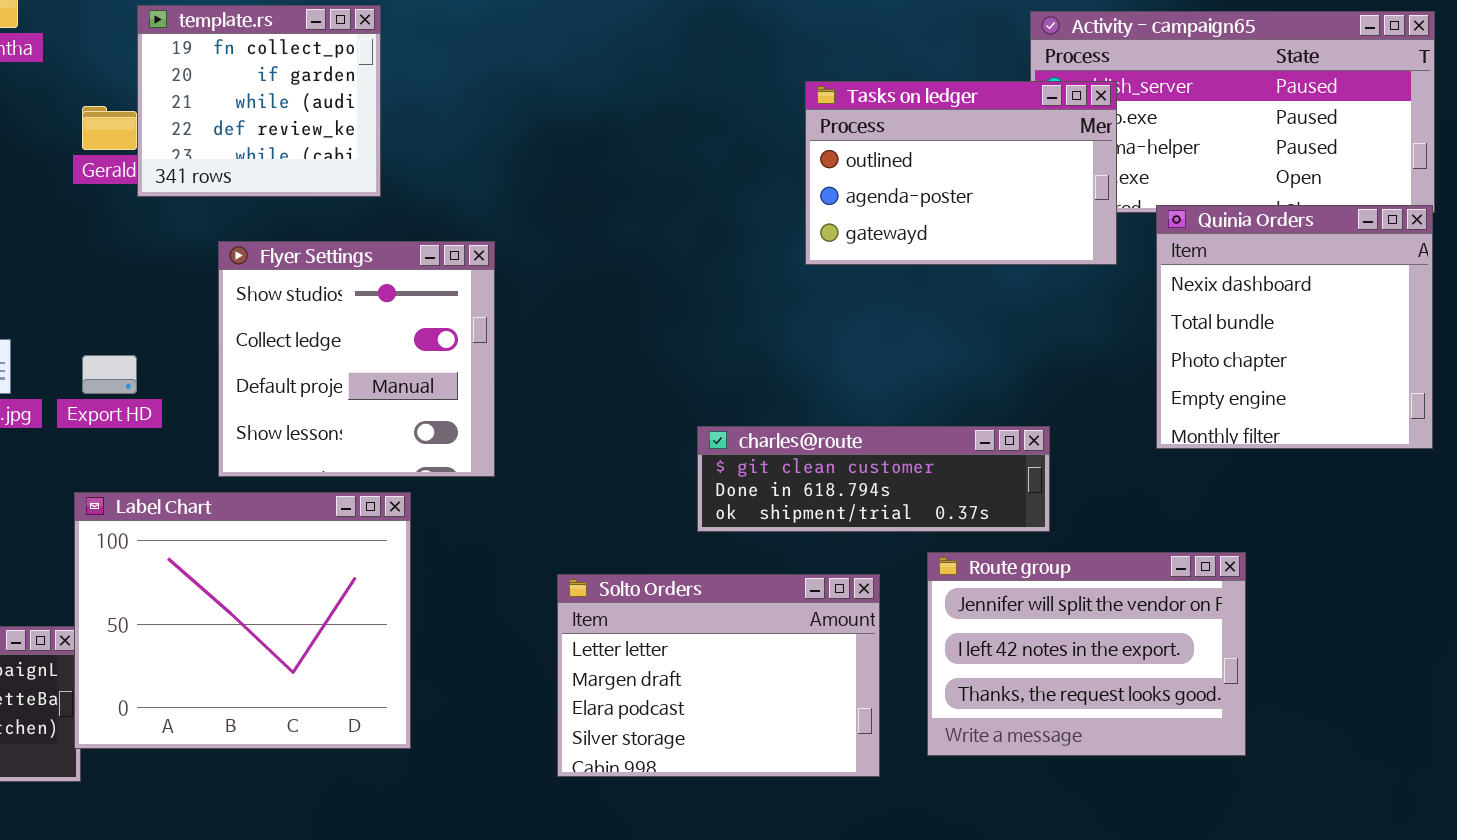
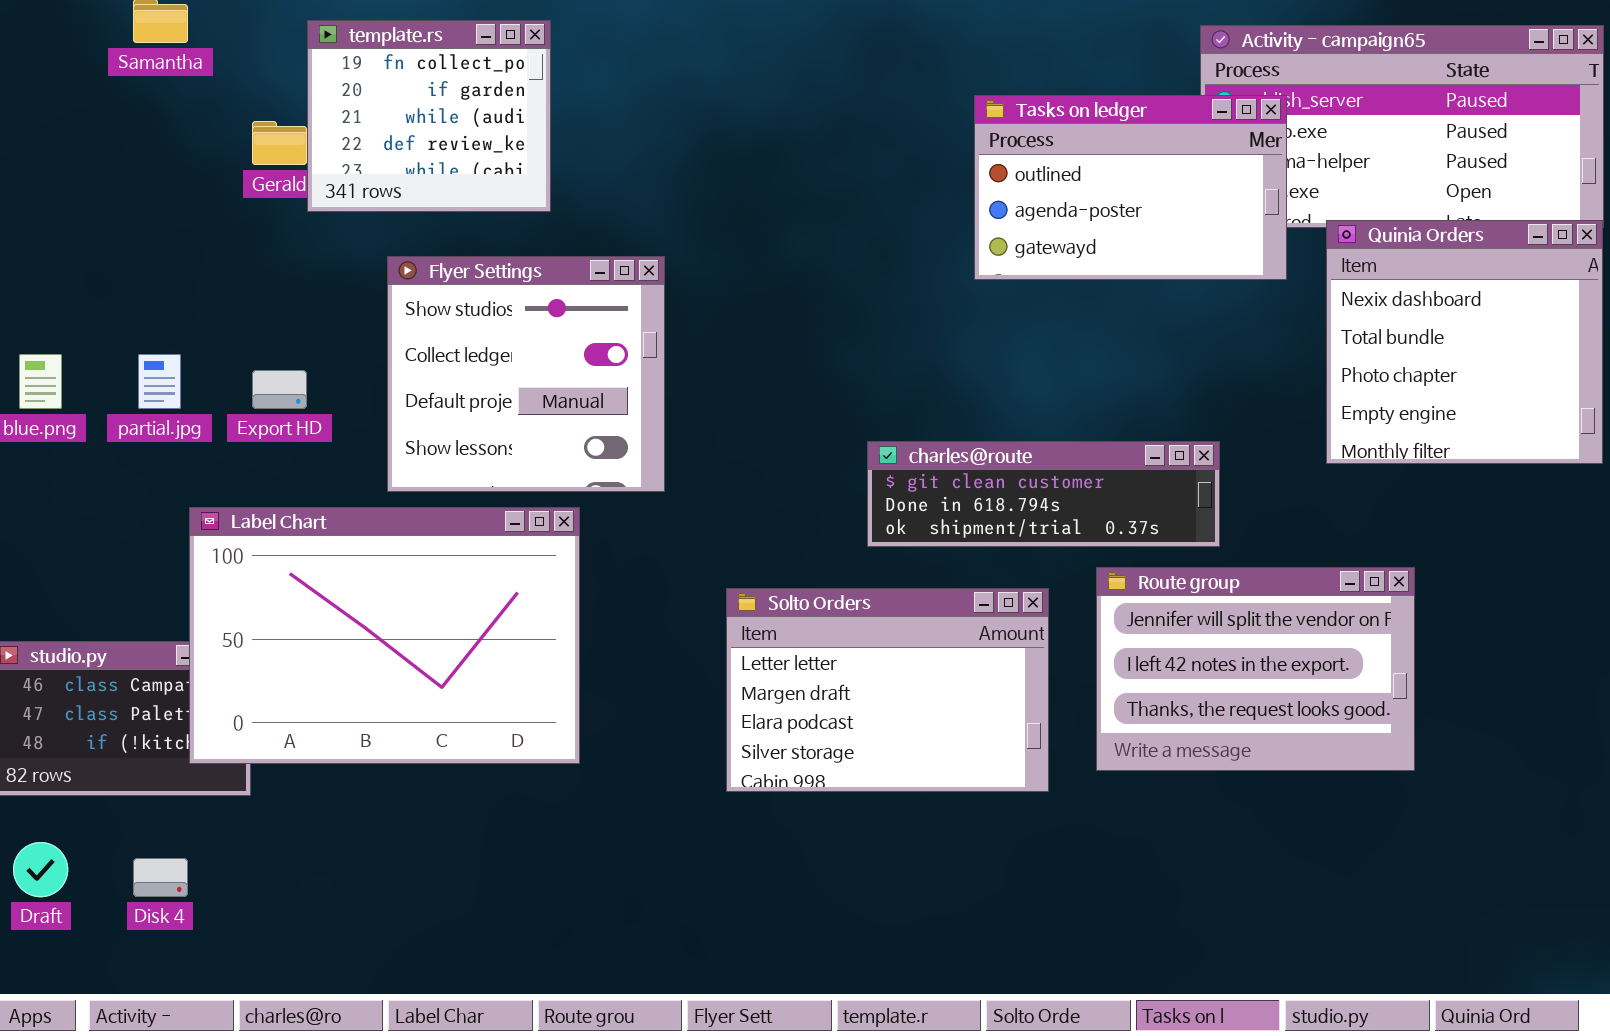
Label Chart: [74,492,411,749] -> [189,507,580,764], resized

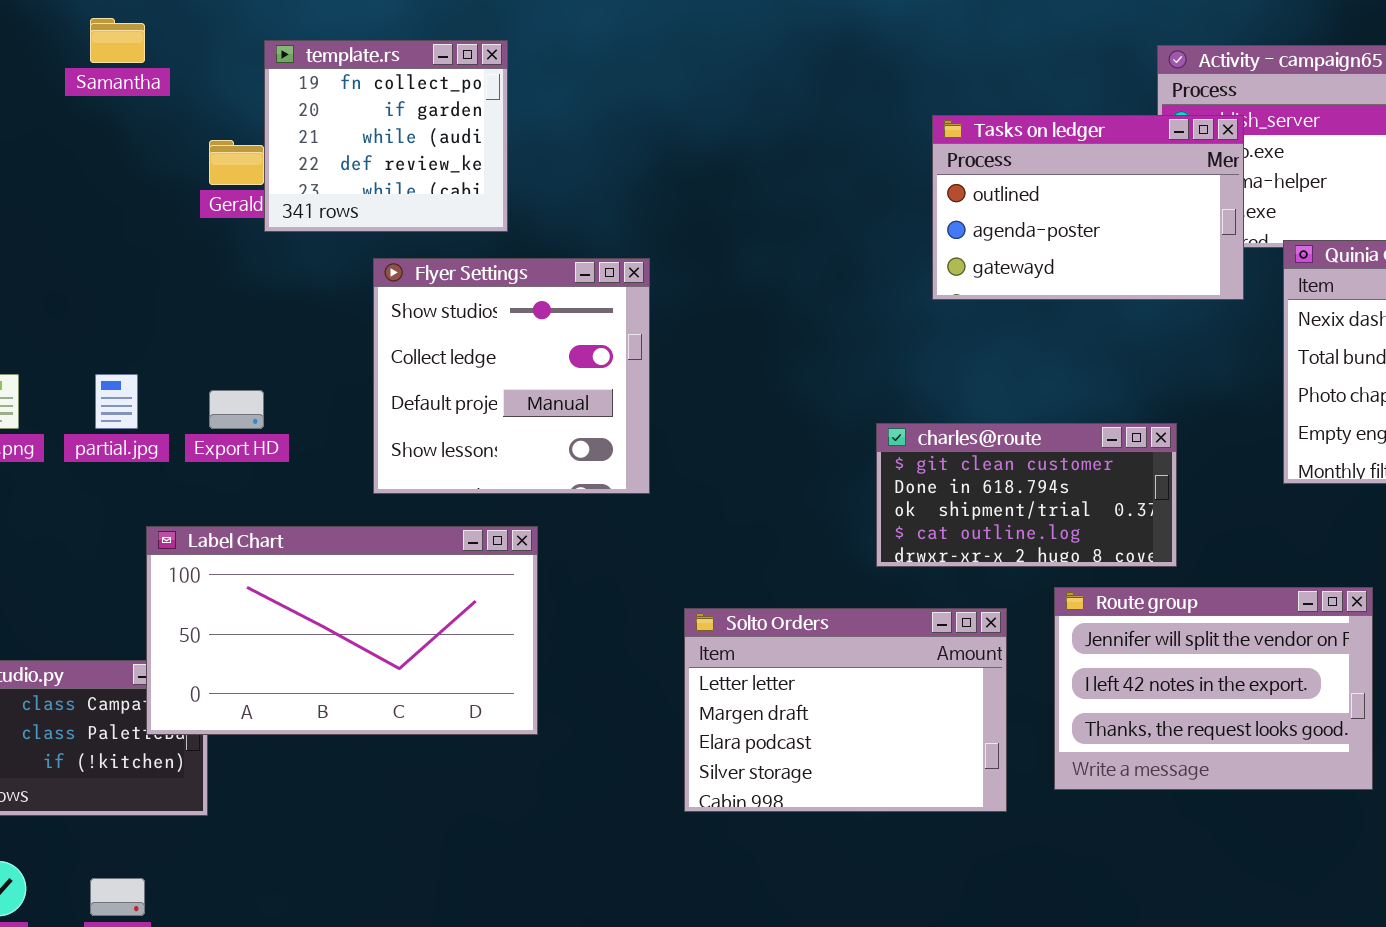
Flyer Settings: [387,256,665,492] -> [373,258,650,494], moved
charles@route: [867,441,1220,547] -> [876,423,1177,567], resized
Label Chart: [189,507,580,764] -> [146,526,538,735], resized

